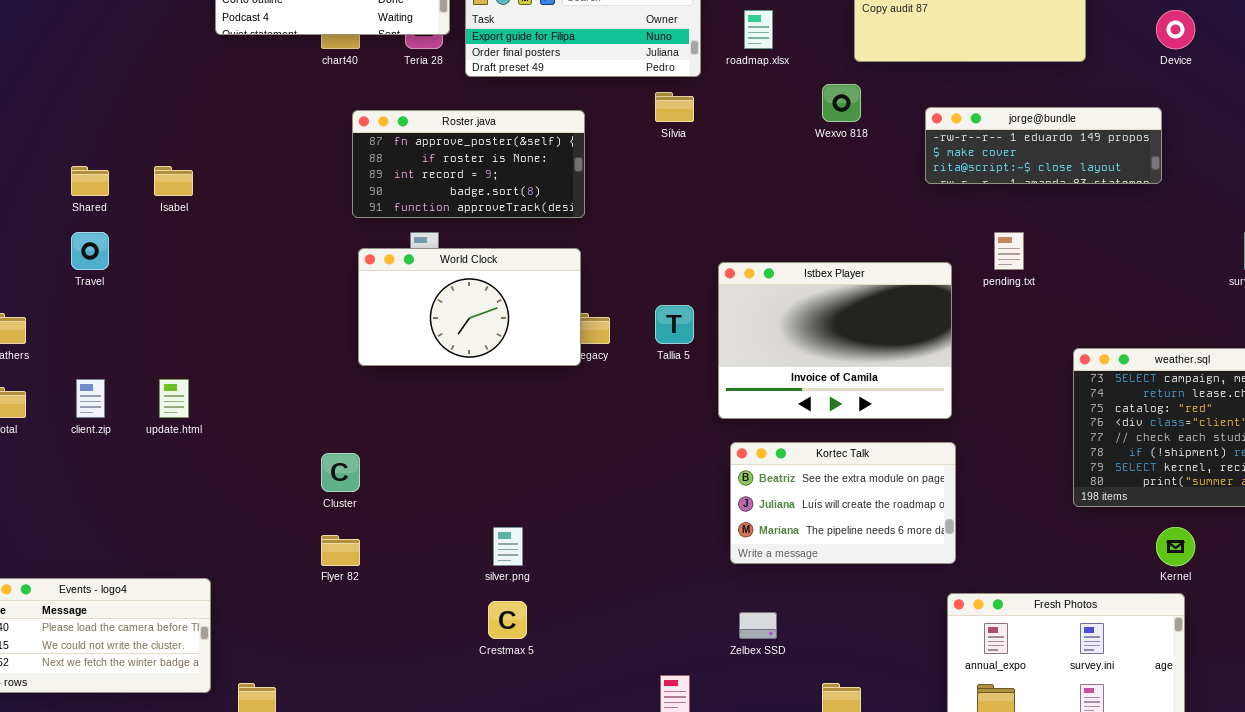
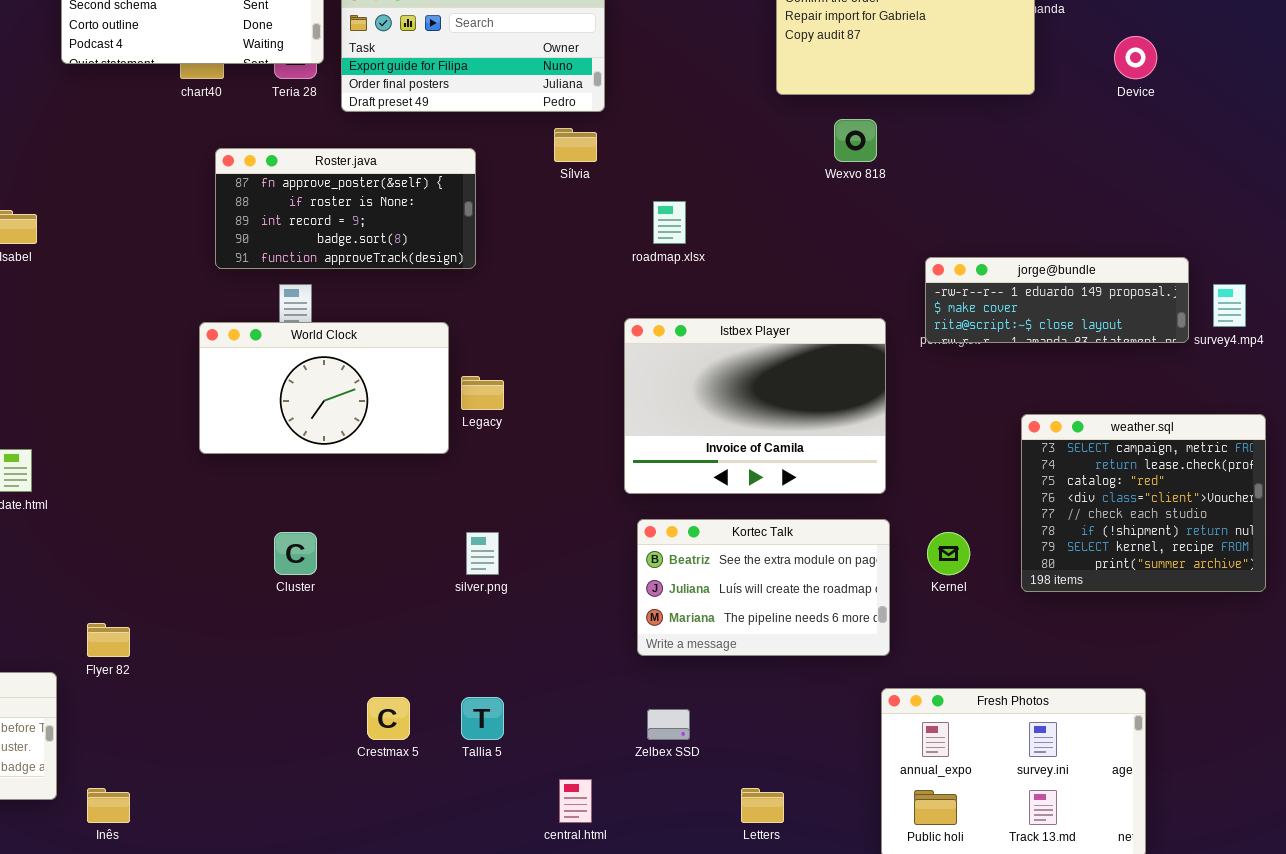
roadmap.xlsx: [744,10,773,49] -> [653,201,686,244], moved
Wexvo 818: [822,84,861,122] -> [834,119,877,162], moved
jorge@bundle: [925,107,1162,184] -> [925,257,1189,343], moved
World Clock: [358,248,581,366] -> [199,322,449,454], moved
Tallia 5: [655,305,694,344] -> [461,697,504,740], moved
Cluster: [321,453,360,492] -> [274,532,317,575], moved
silver.png: [493,527,523,566] -> [466,532,499,575], moved
Kernel: [1156,527,1195,566] -> [927,532,970,575], moved
Flyer 82: [321,535,360,566] -> [87,623,130,657], moved

